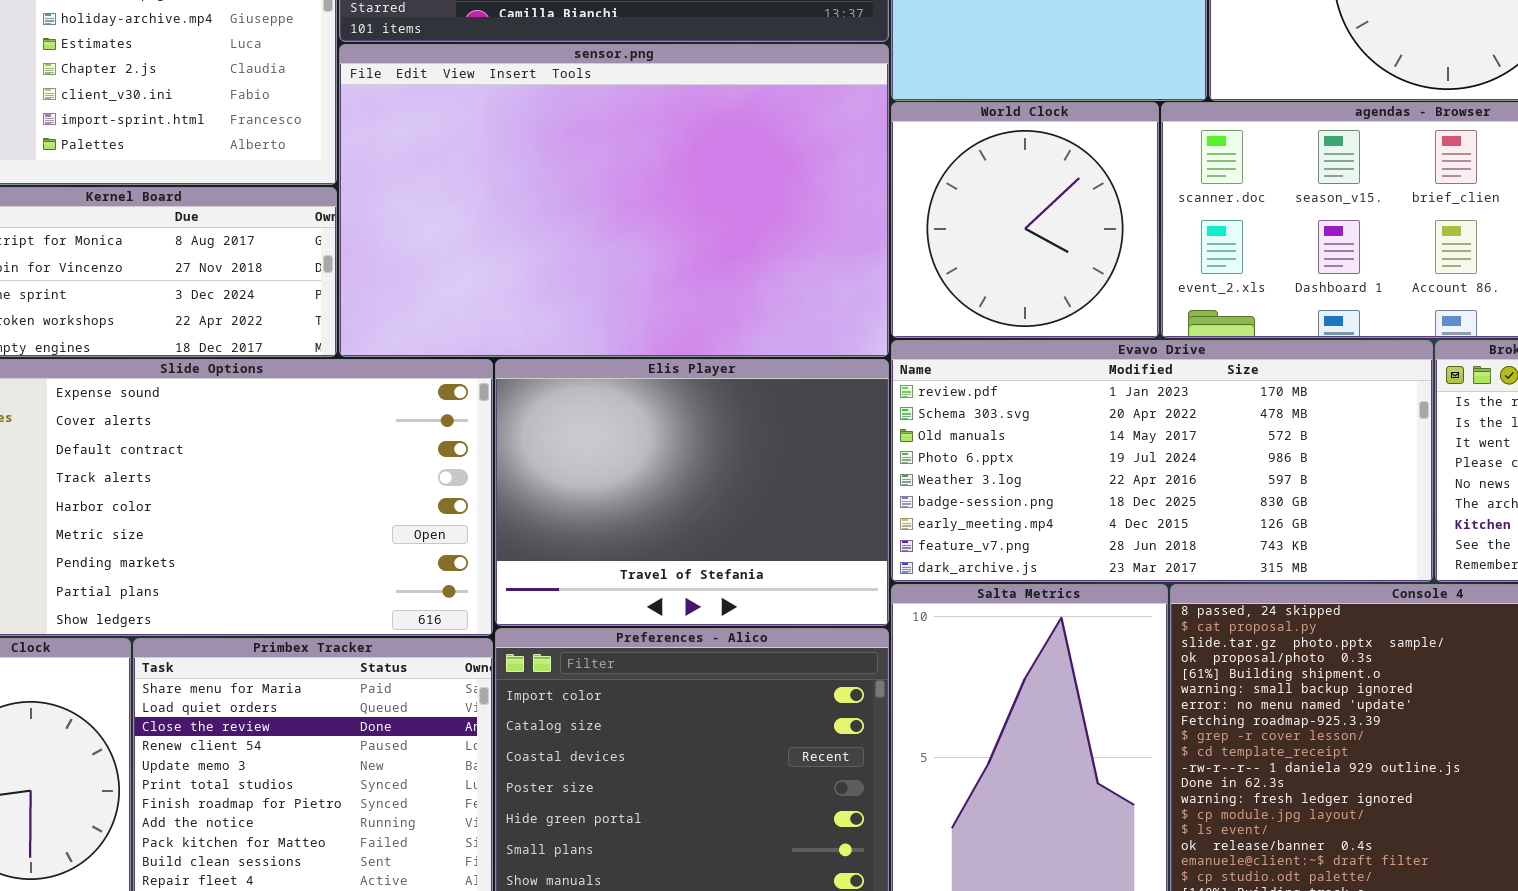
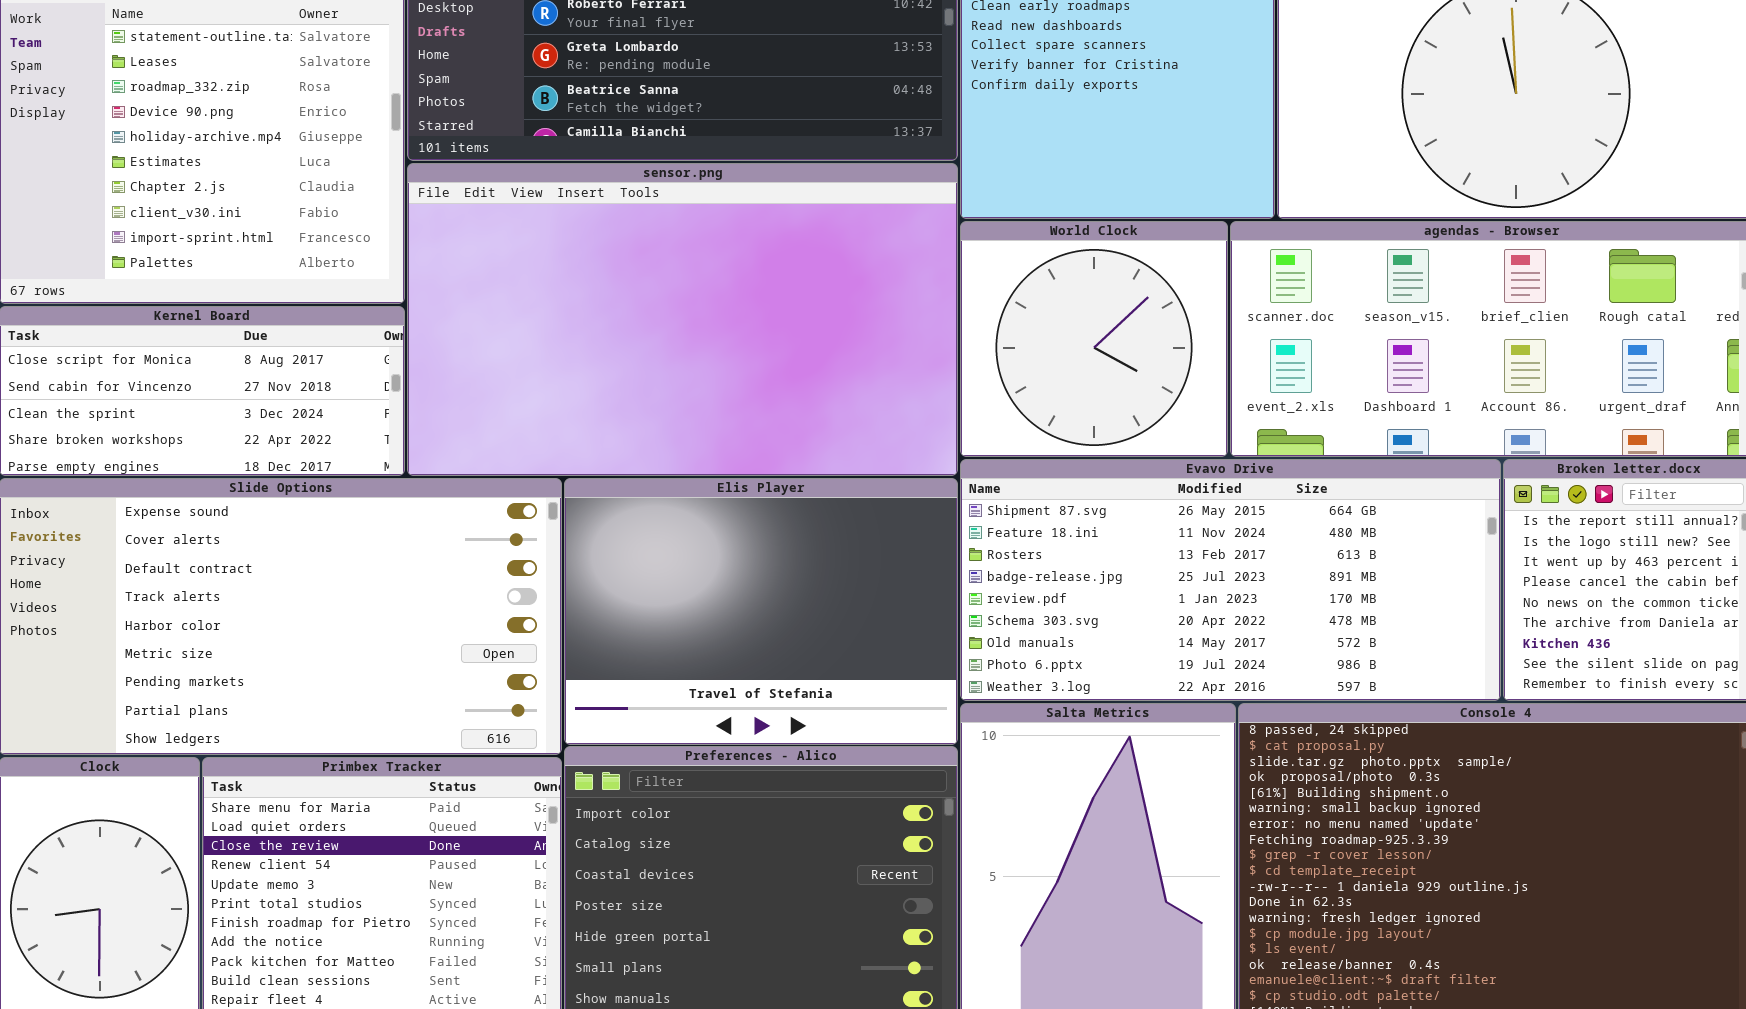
Evavo Drive: [891,340,1433,582] -> [960,459,1501,701], scrolled up 4 rows

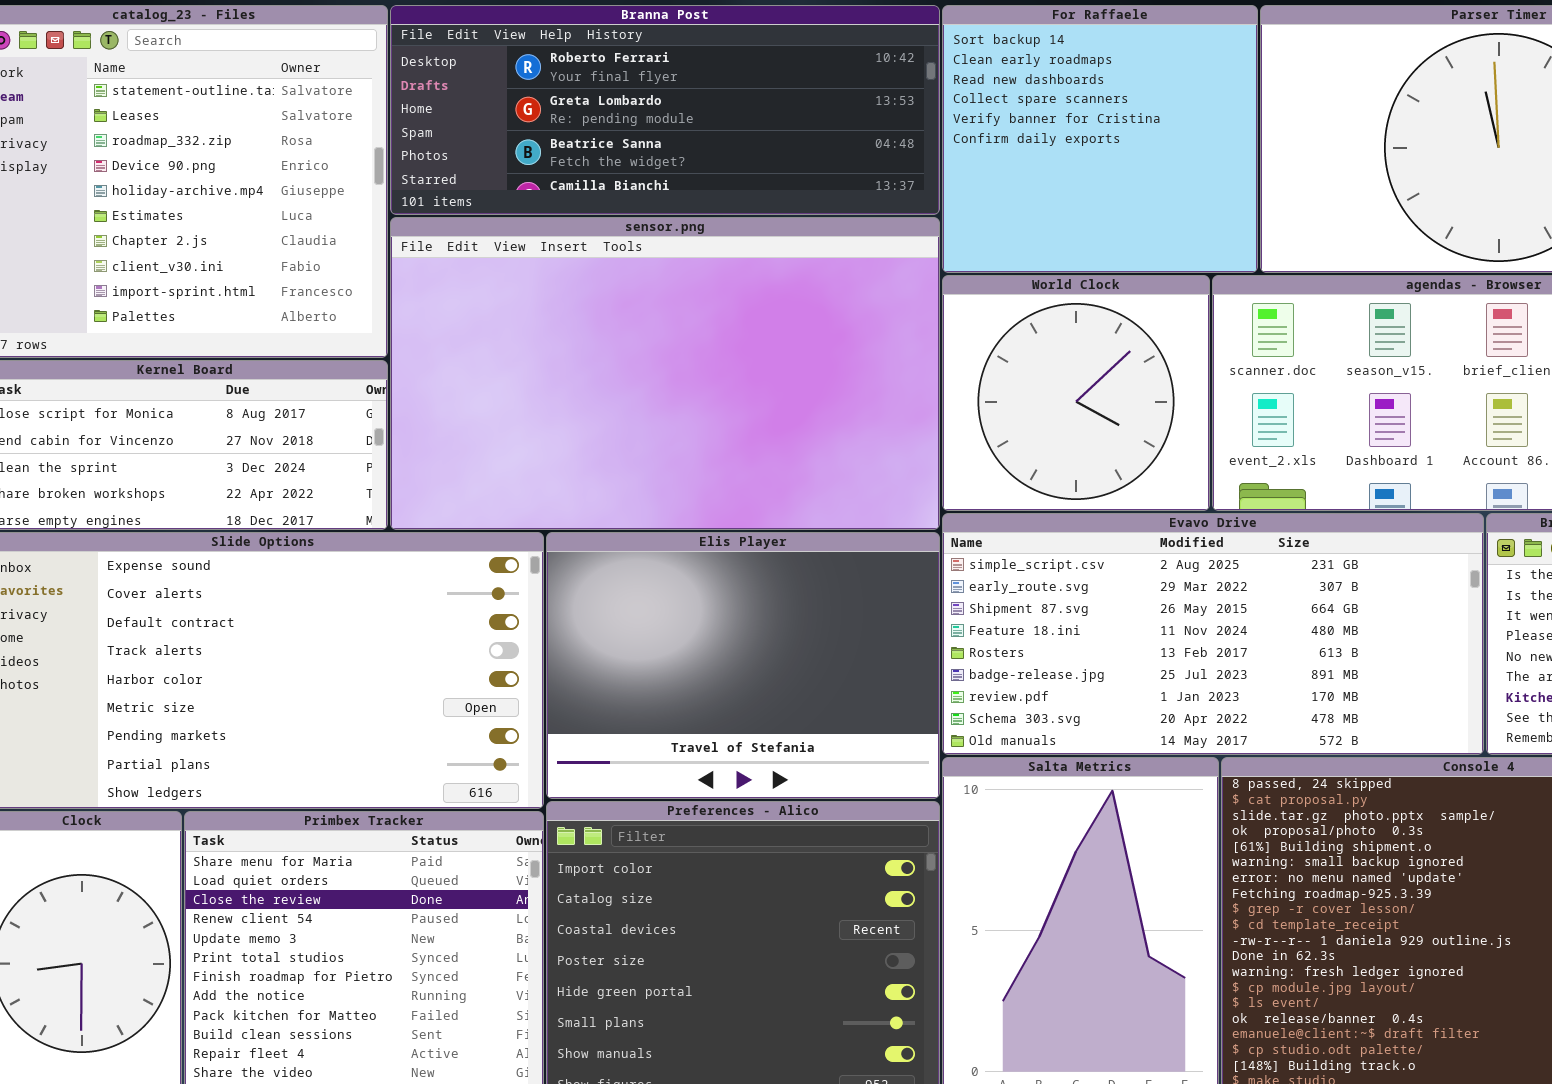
Evavo Drive: [960,459,1501,701] -> [942,513,1484,755], scrolled up 2 rows

